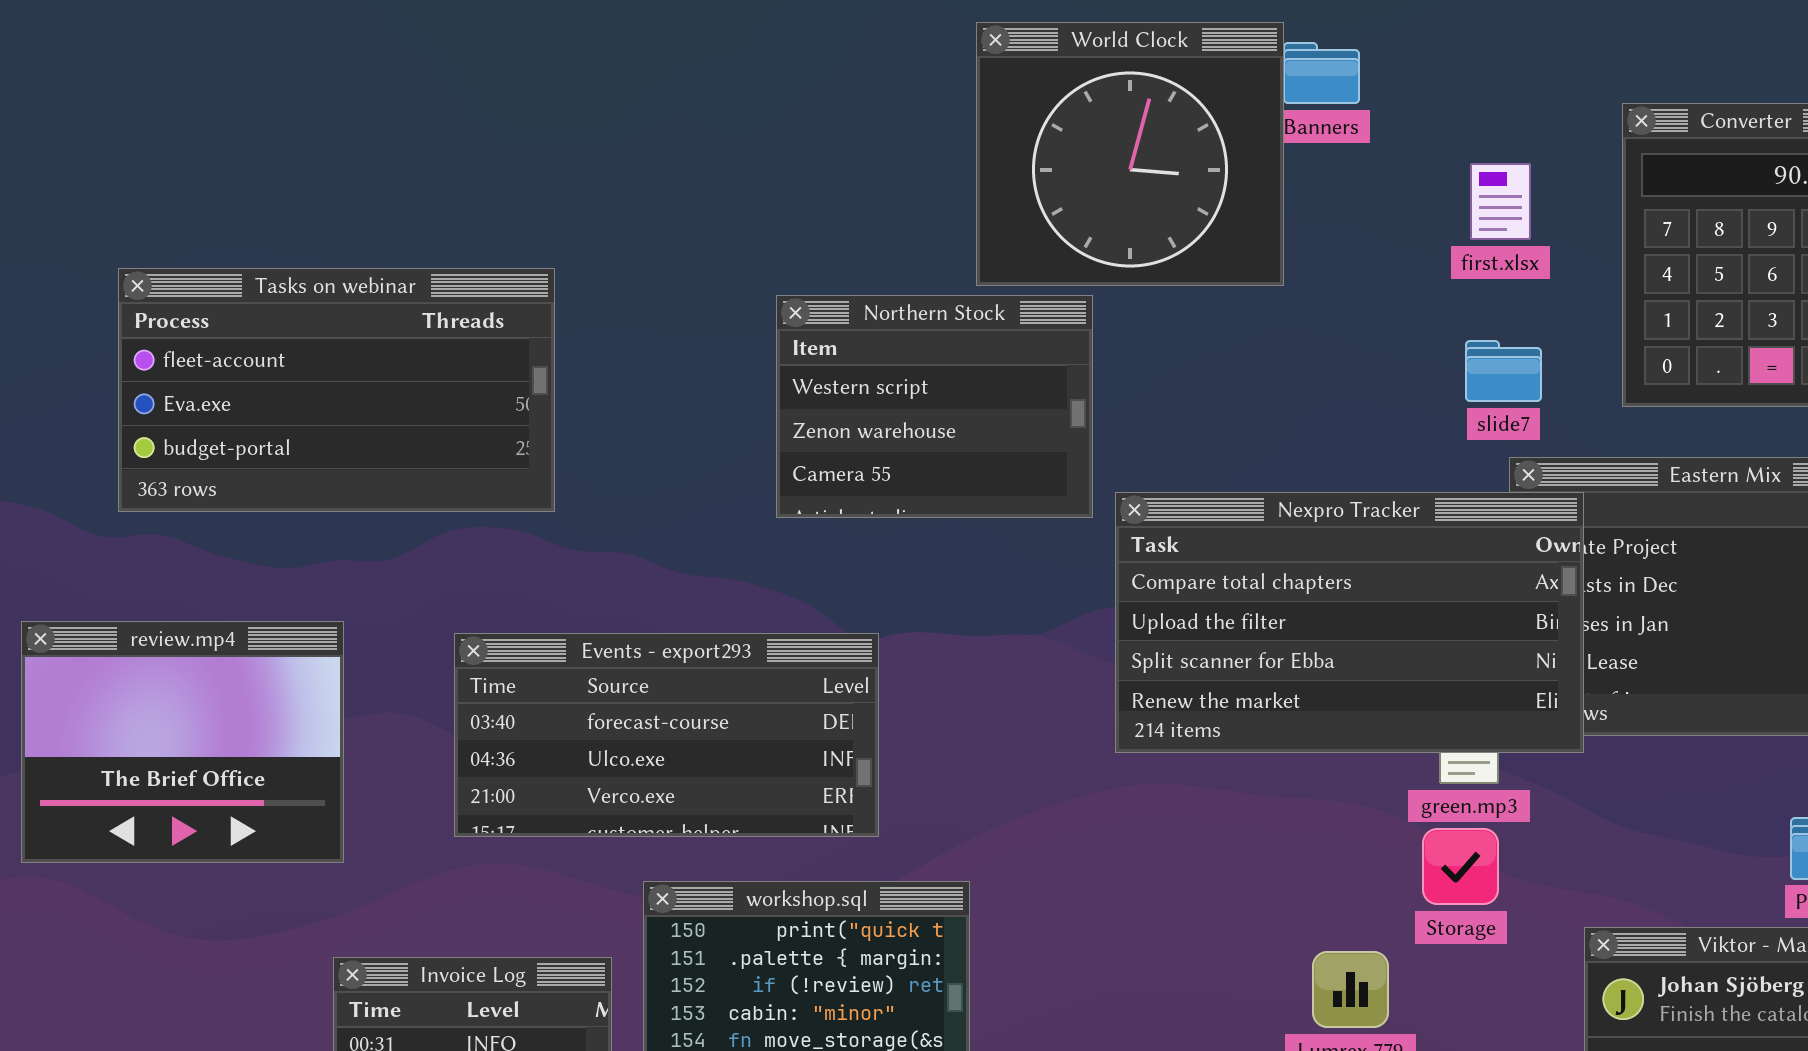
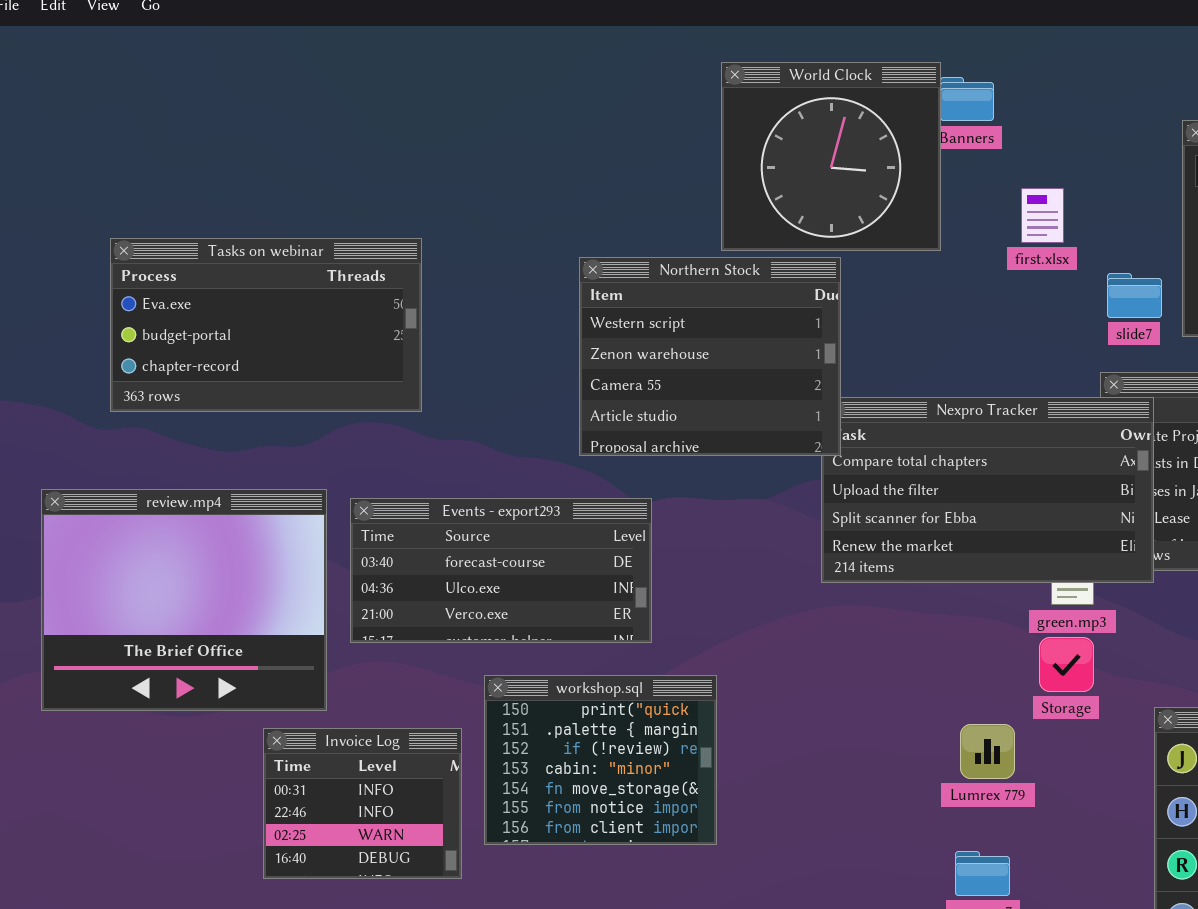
first.xlsx: [1470,163,1531,240] -> [1021,188,1064,243], moved
Tasks on webinar: [118,268,555,512] -> [110,238,422,412], scrolled down 1 row
Northern Stock: [776,295,1093,518] -> [579,257,841,456], resized
slide7: [1465,340,1542,402] -> [1107,273,1162,318], moved
review.mp4: [21,621,344,863] -> [41,489,327,711], resized

